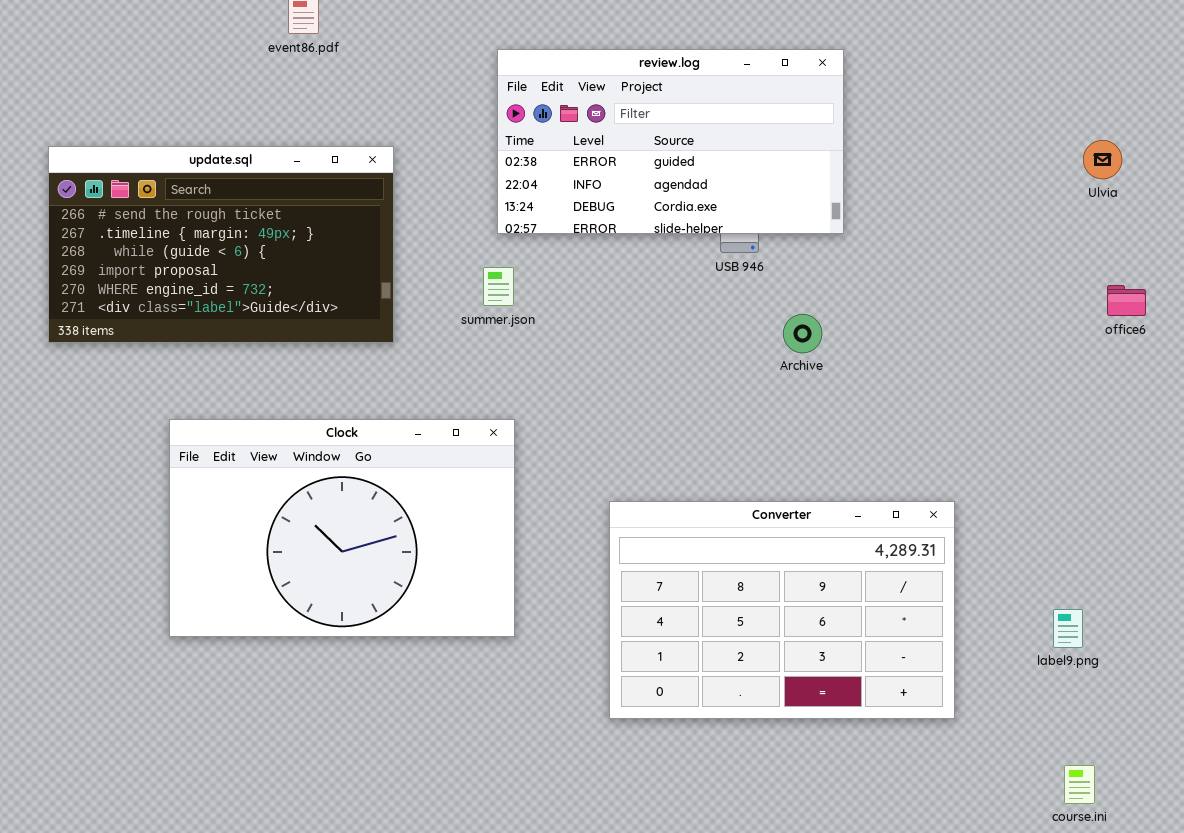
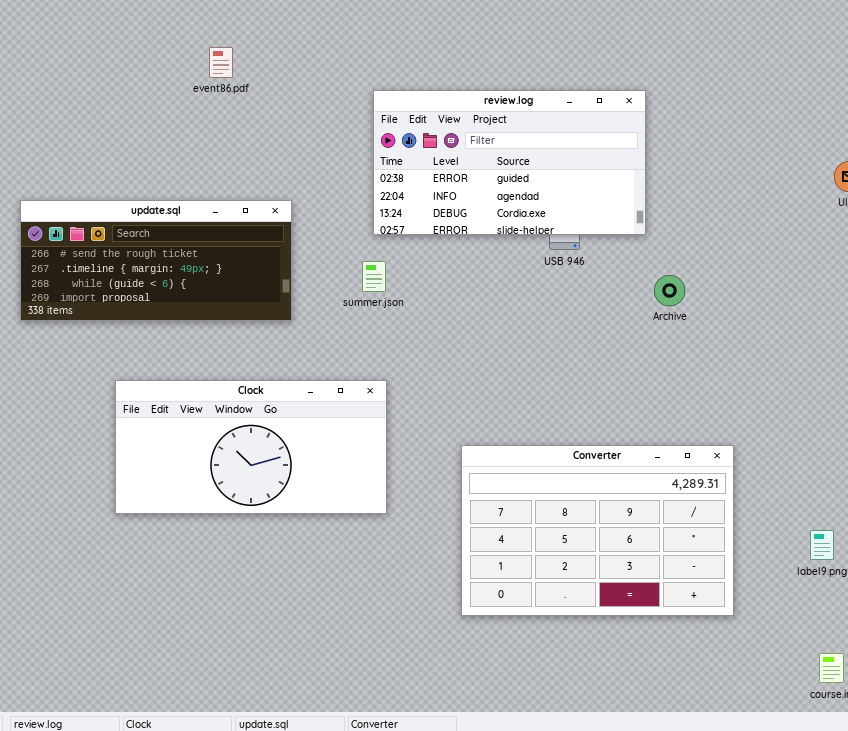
update.sql: [48,146,394,343] -> [20,200,292,321], resized
Archive: [783,314,822,353] -> [654,275,685,306], moved
Clock: [169,419,515,637] -> [115,380,387,514], resized

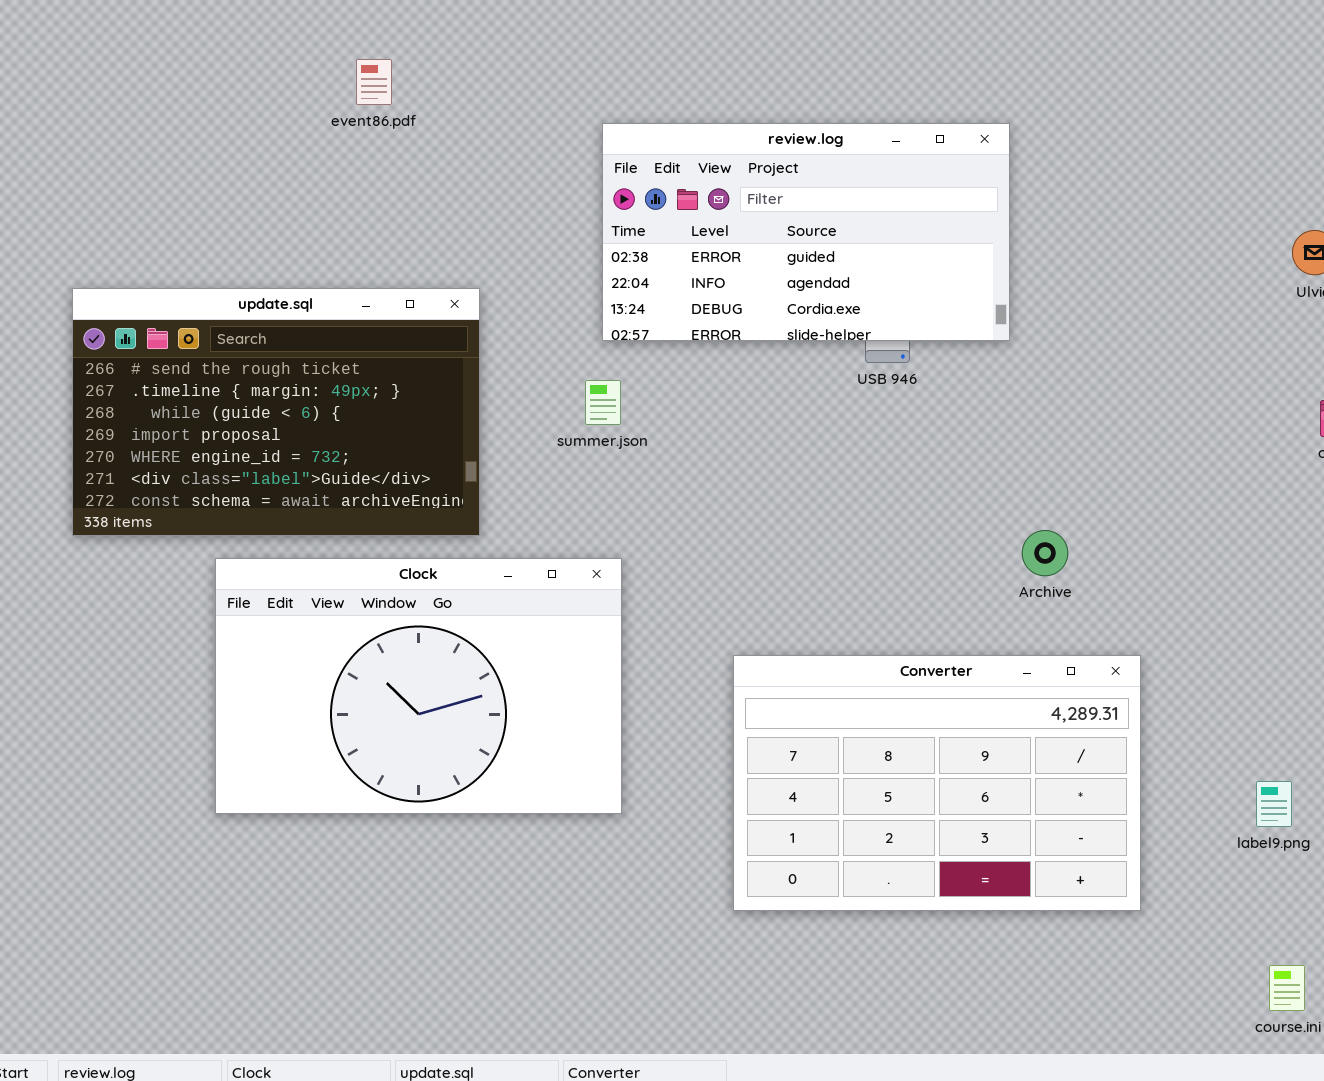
update.sql: [20,200,292,321] -> [72,288,480,536], resized
Archive: [654,275,685,306] -> [1022,530,1068,576], moved
Clock: [115,380,387,514] -> [215,558,622,814], resized

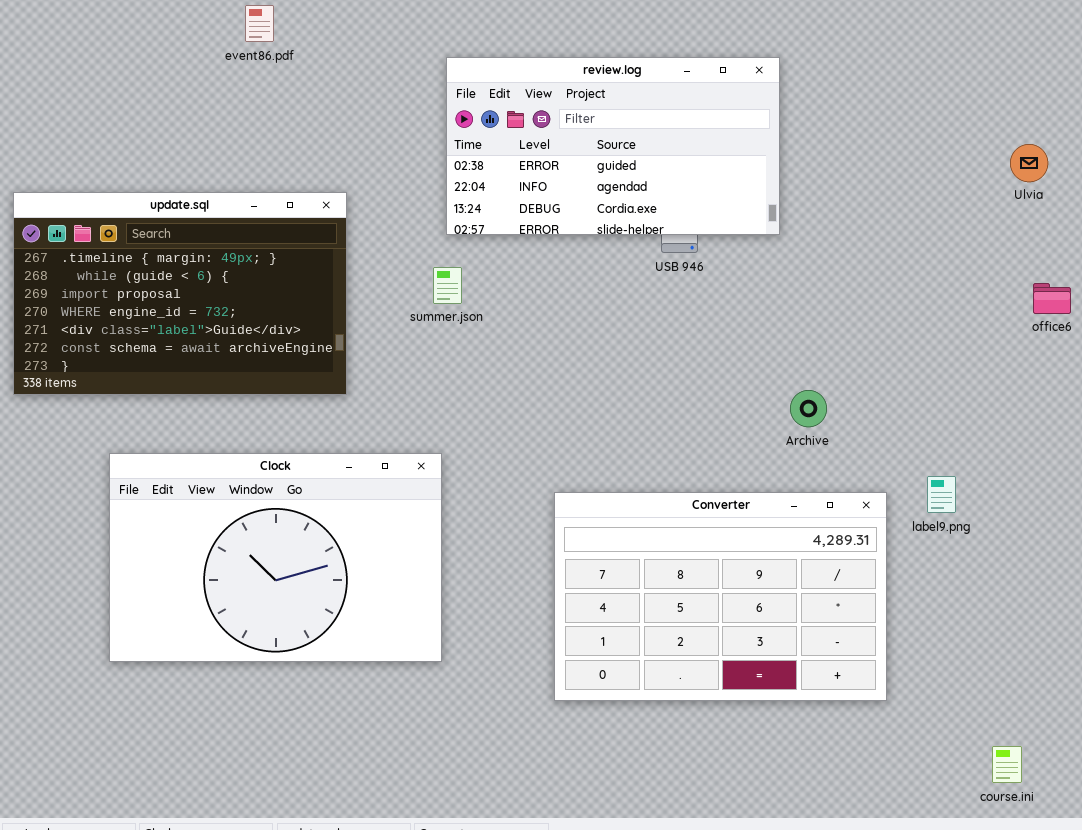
update.sql: [72,288,480,536] -> [13,192,347,395], scrolled down 1 row
Clock: [215,558,622,814] -> [109,453,442,662], moved
label9.png: [1256,781,1292,827] -> [927,476,956,513], moved

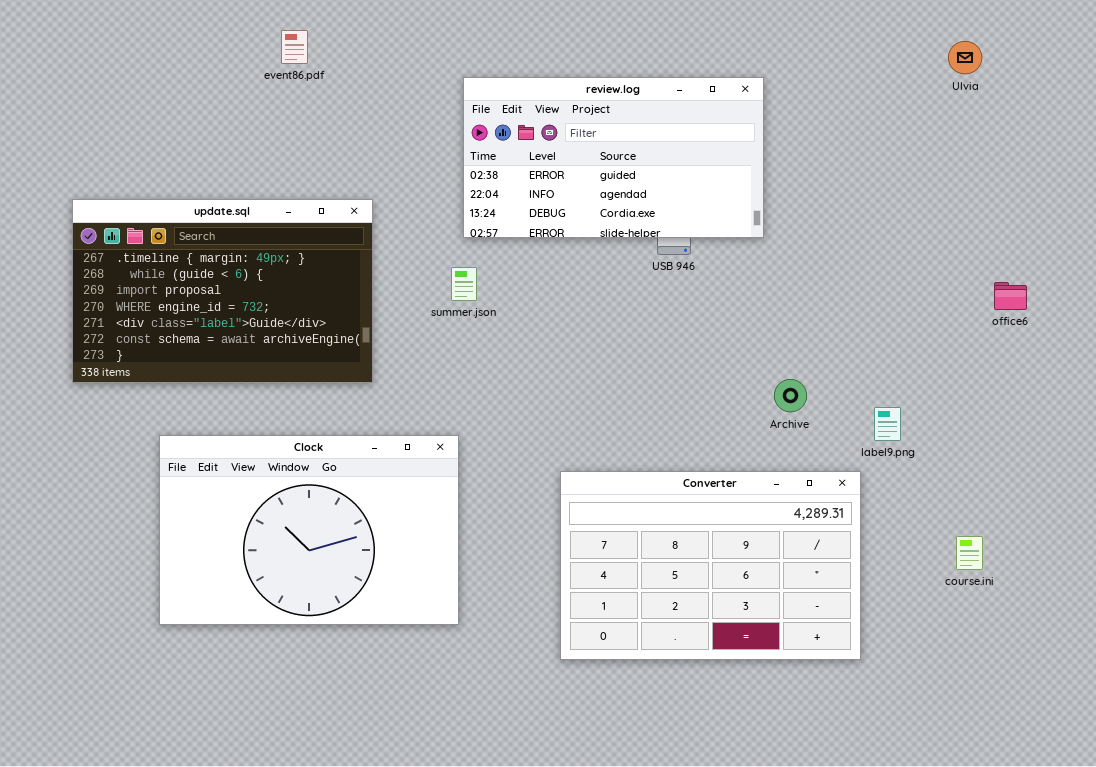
Ulvia: [1010,144,1048,182] -> [948,41,982,74], moved
label9.png: [927,476,956,513] -> [874,407,901,441], moved
course.ini: [992,746,1022,783] -> [956,536,983,570], moved

